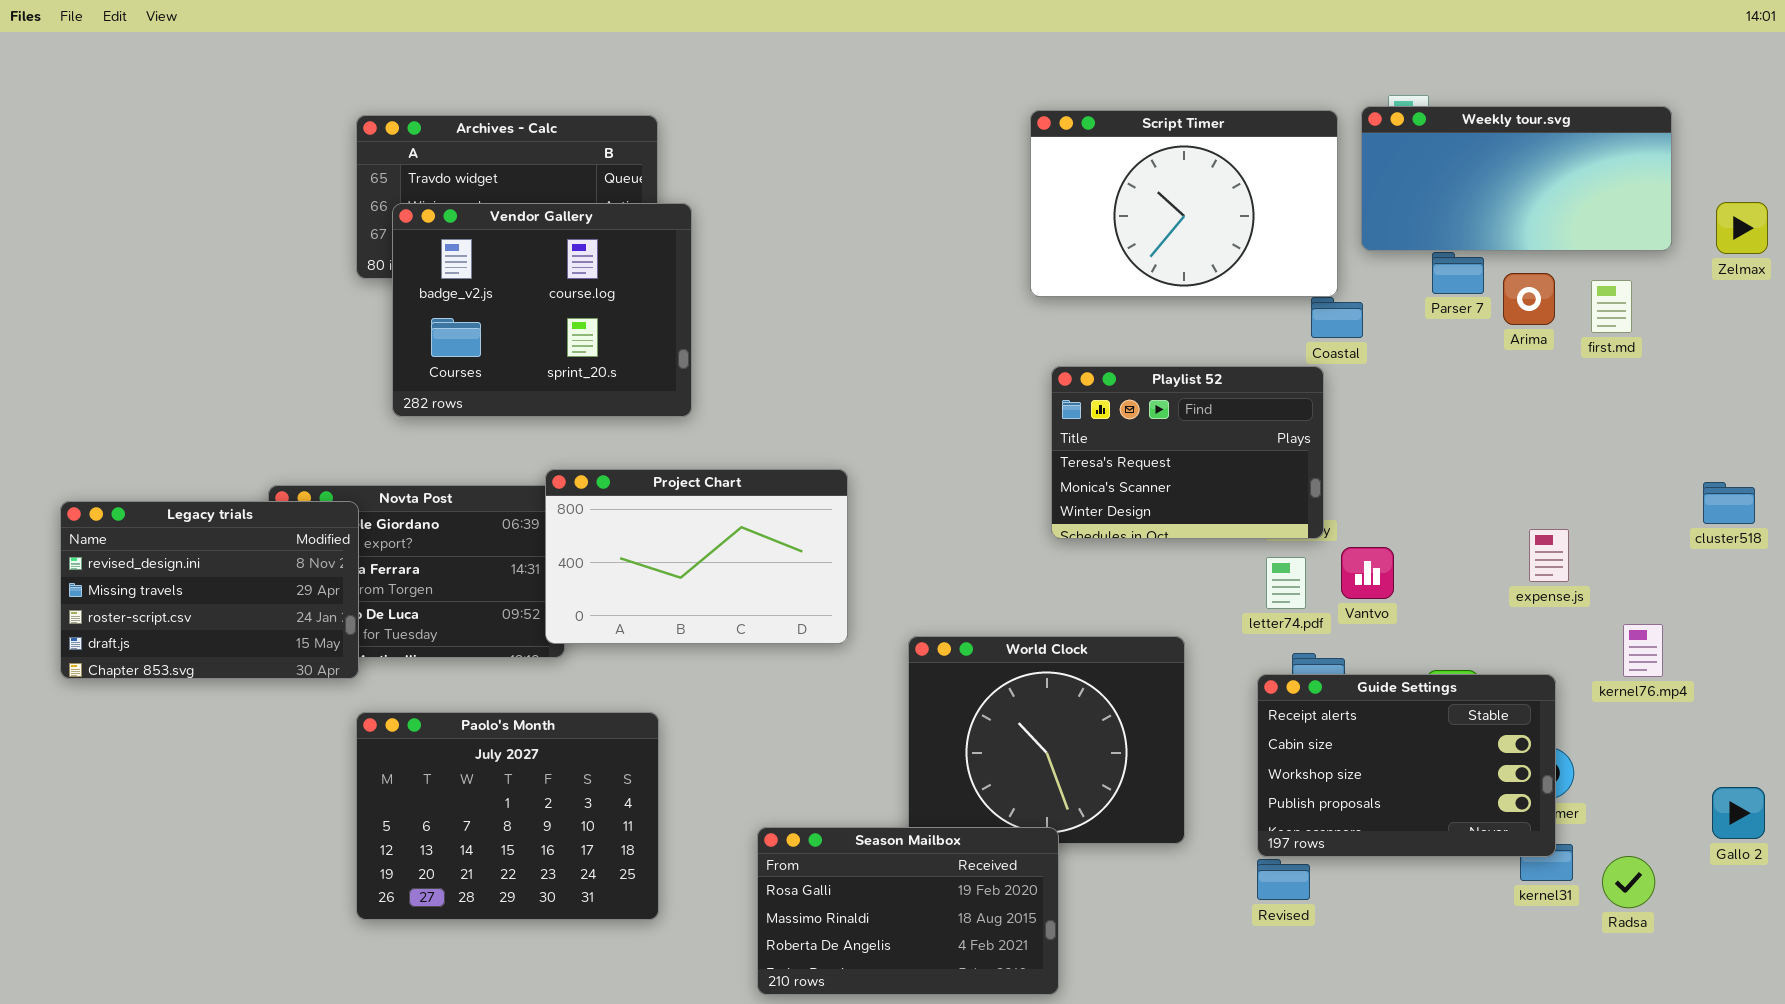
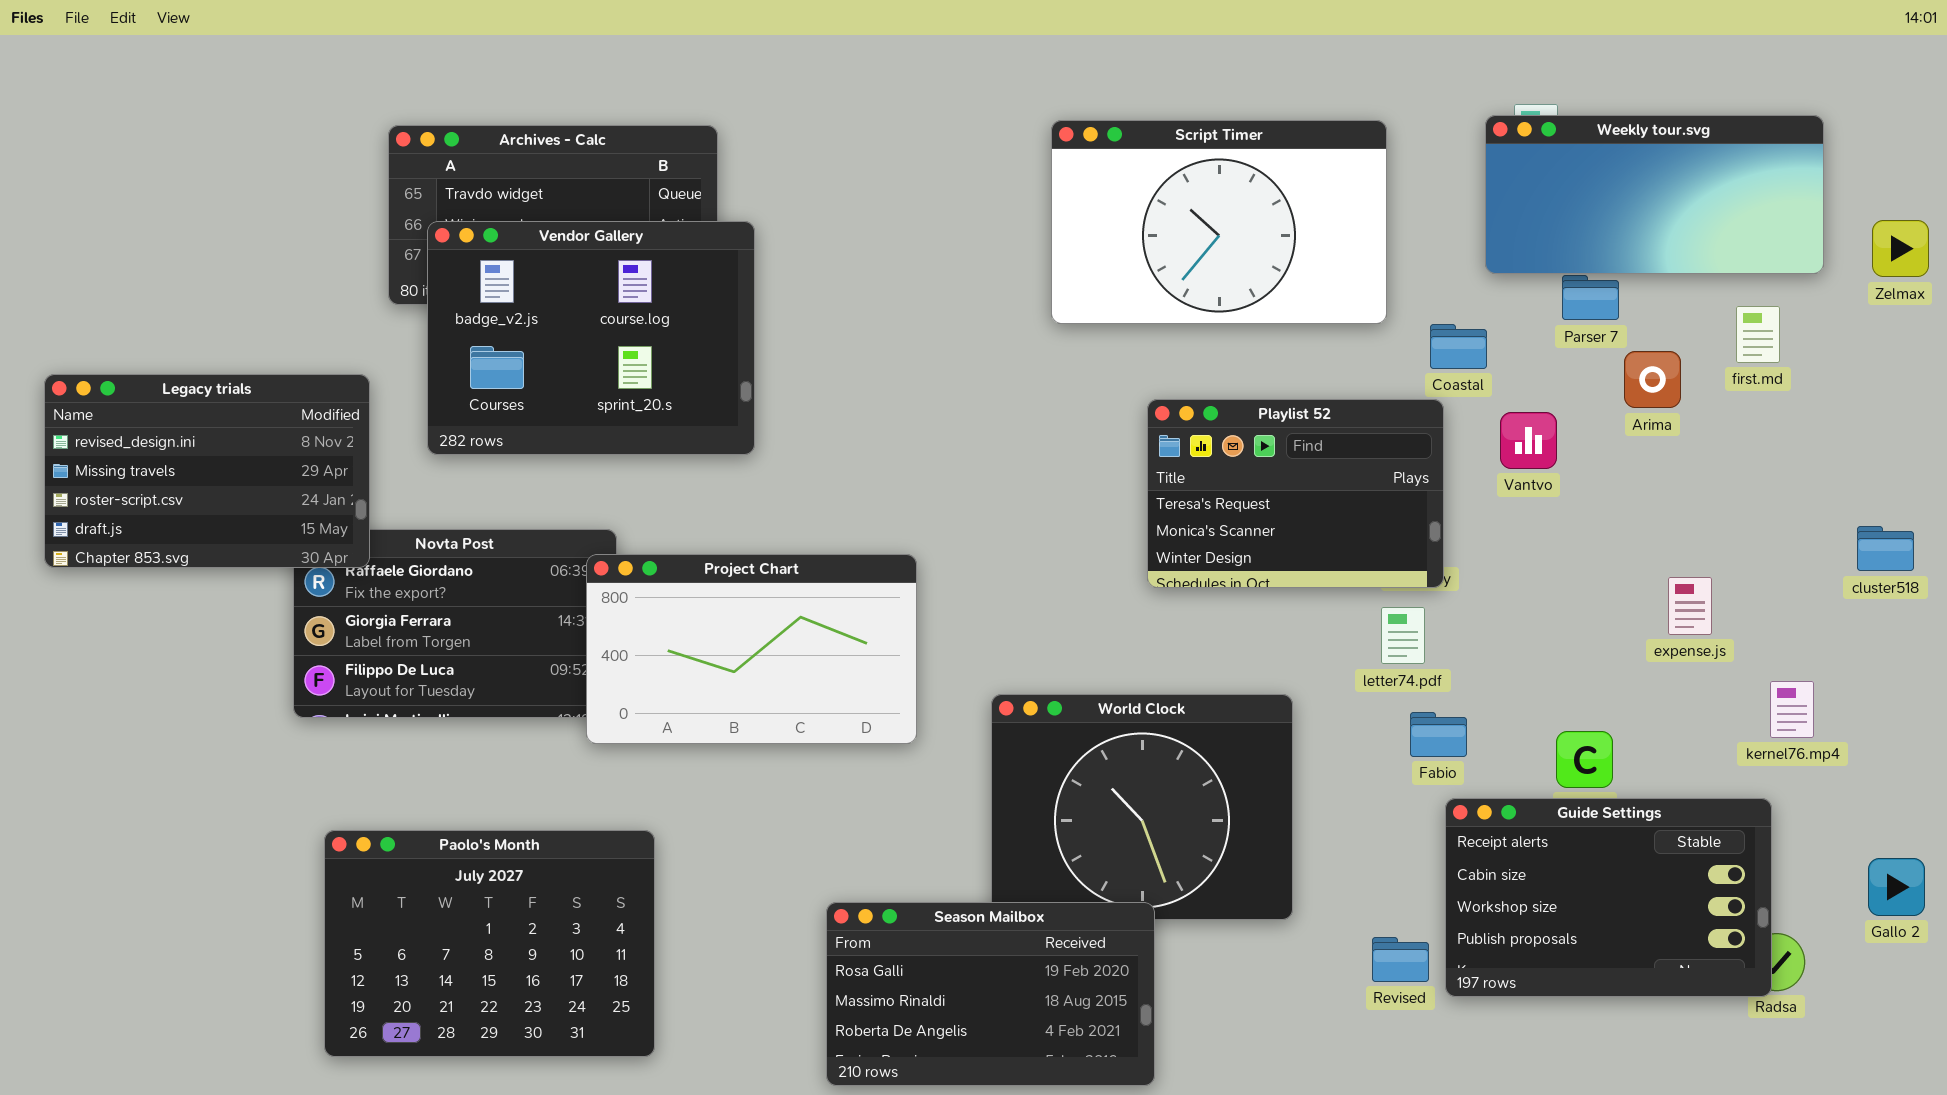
Script Timer: [1030,110,1338,297] -> [1051,120,1387,324], moved
Arima: [1503,273,1555,325] -> [1624,351,1681,408], moved
Project Chart: [545,469,848,644] -> [586,554,917,744], moved
Legacy trials: [60,501,359,679] -> [44,374,370,568], moved
Vantvo: [1341,547,1394,599] -> [1500,412,1557,469], moved
Guide Settings: [1257,674,1556,857] -> [1445,798,1772,997], moved
Paolo's Month: [356,712,659,920] -> [324,830,655,1057], moved

